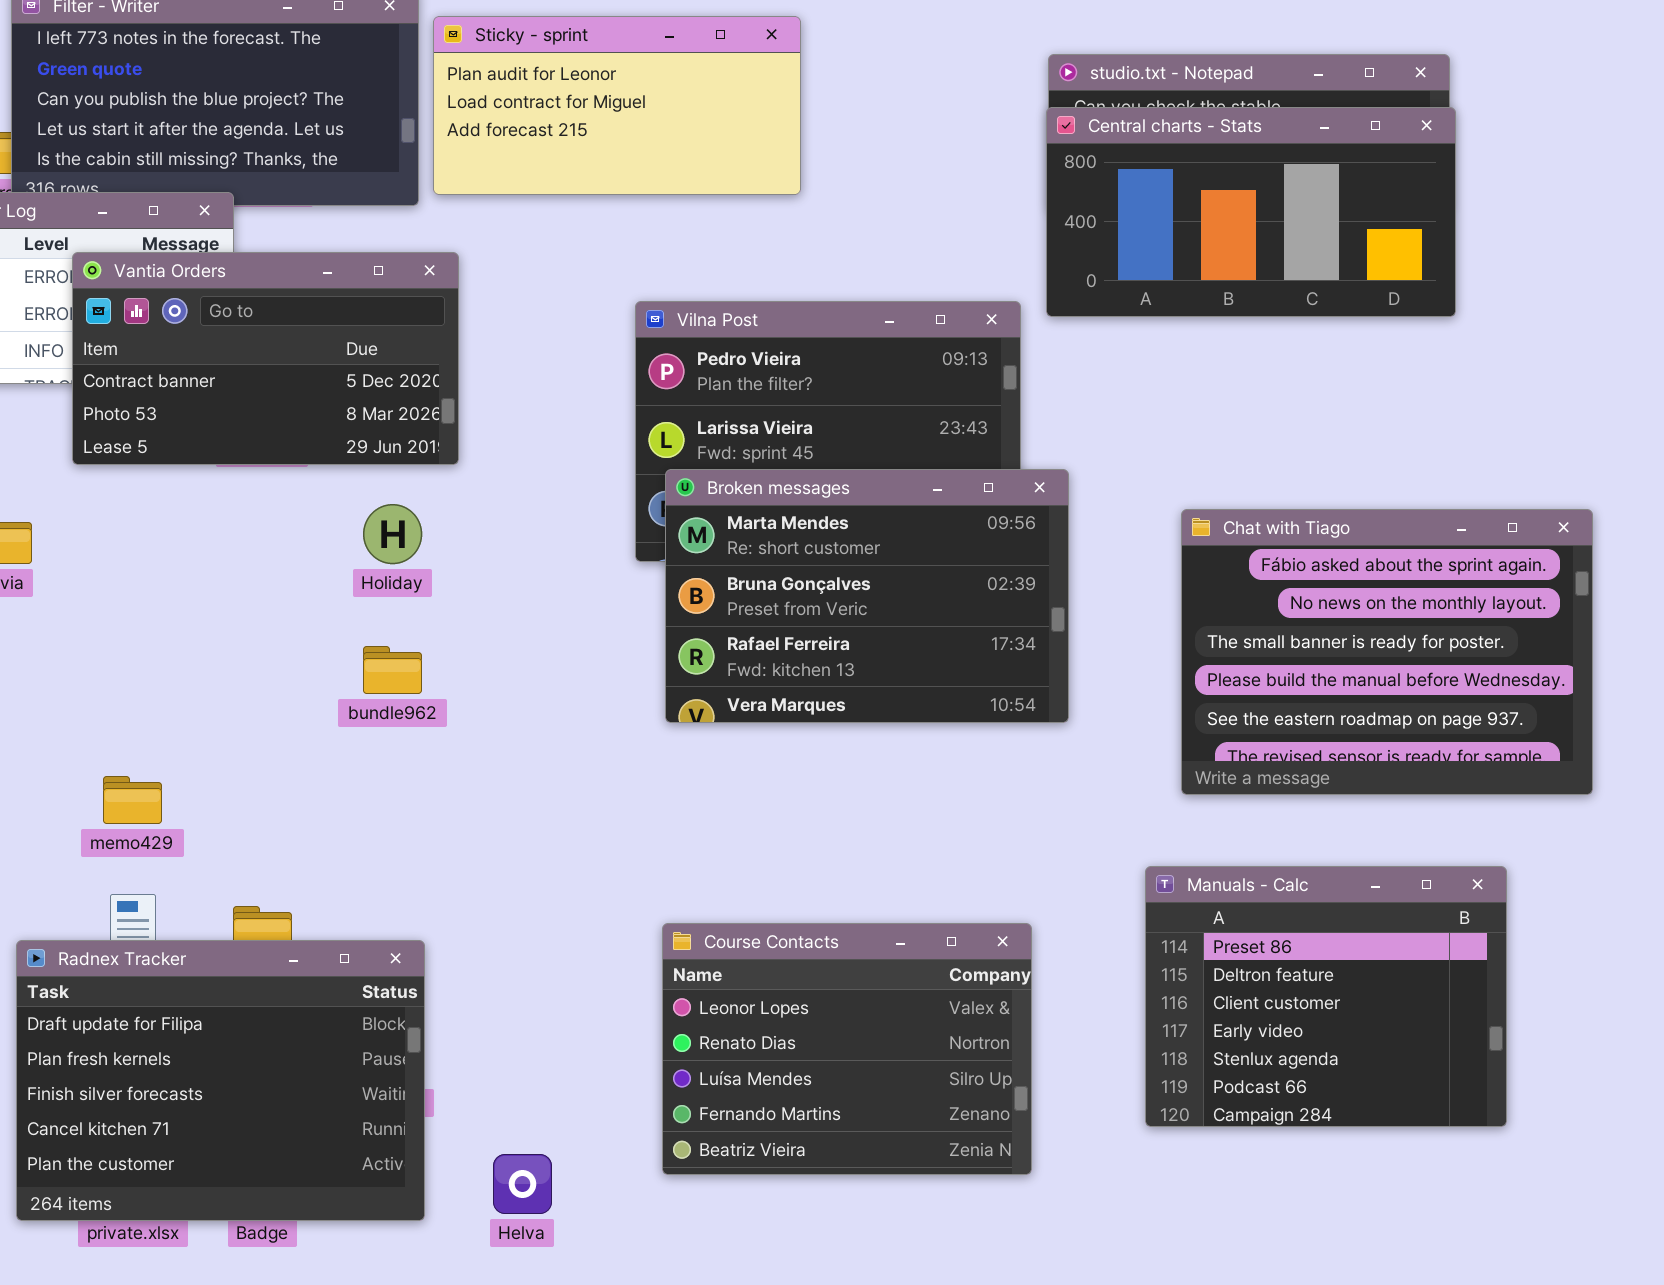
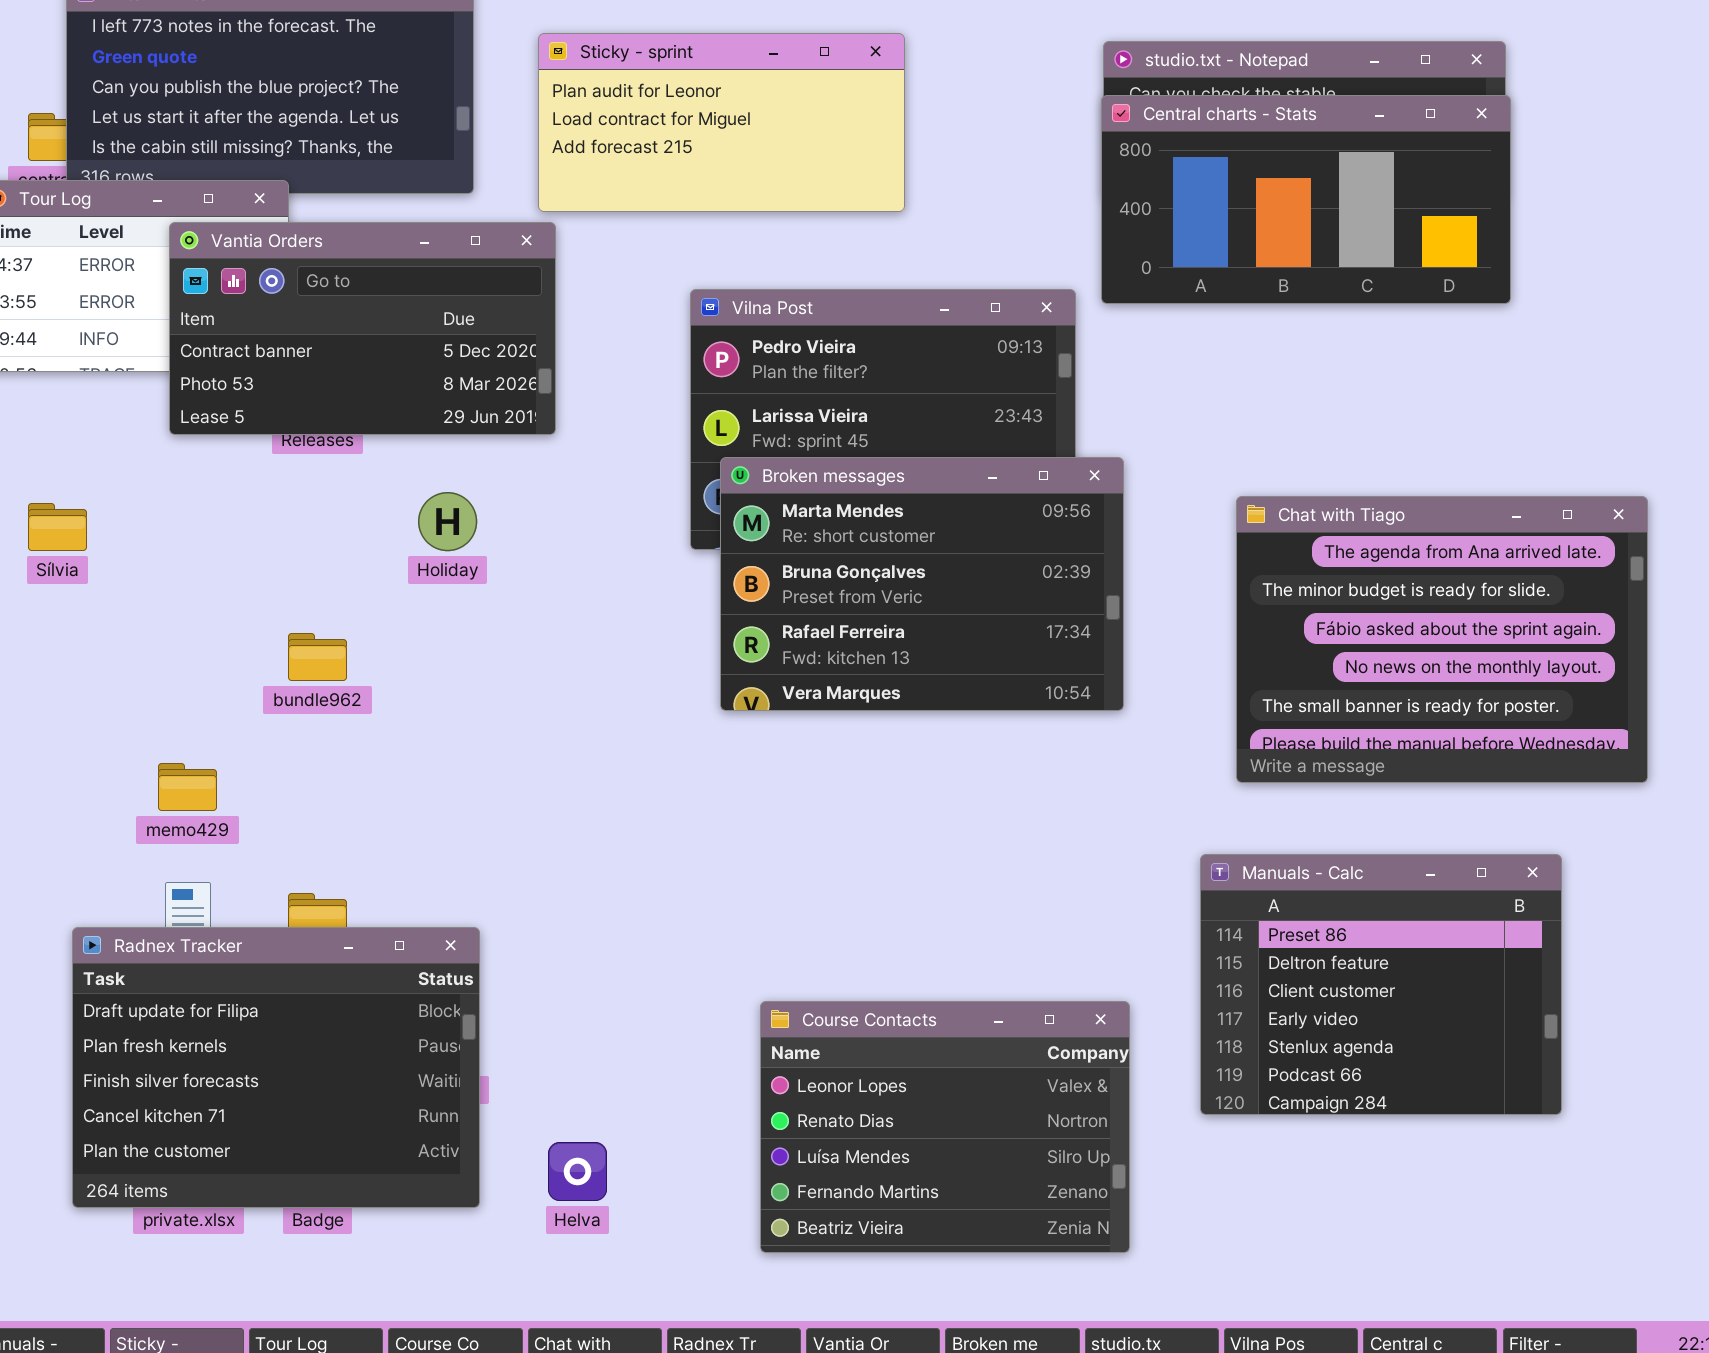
Sticky - sprint: [433,16,801,195] -> [538,33,905,212], moved
Vantia Orders: [72,252,459,465] -> [169,222,556,435], moved
Chat with Tiago: [1181,509,1593,795] -> [1236,496,1648,783], scrolled up 2 rows
bundle962: [363,646,422,694] -> [288,633,347,681], moved
Course Contacts: [662,923,1032,1175] -> [760,1001,1130,1253], moved

